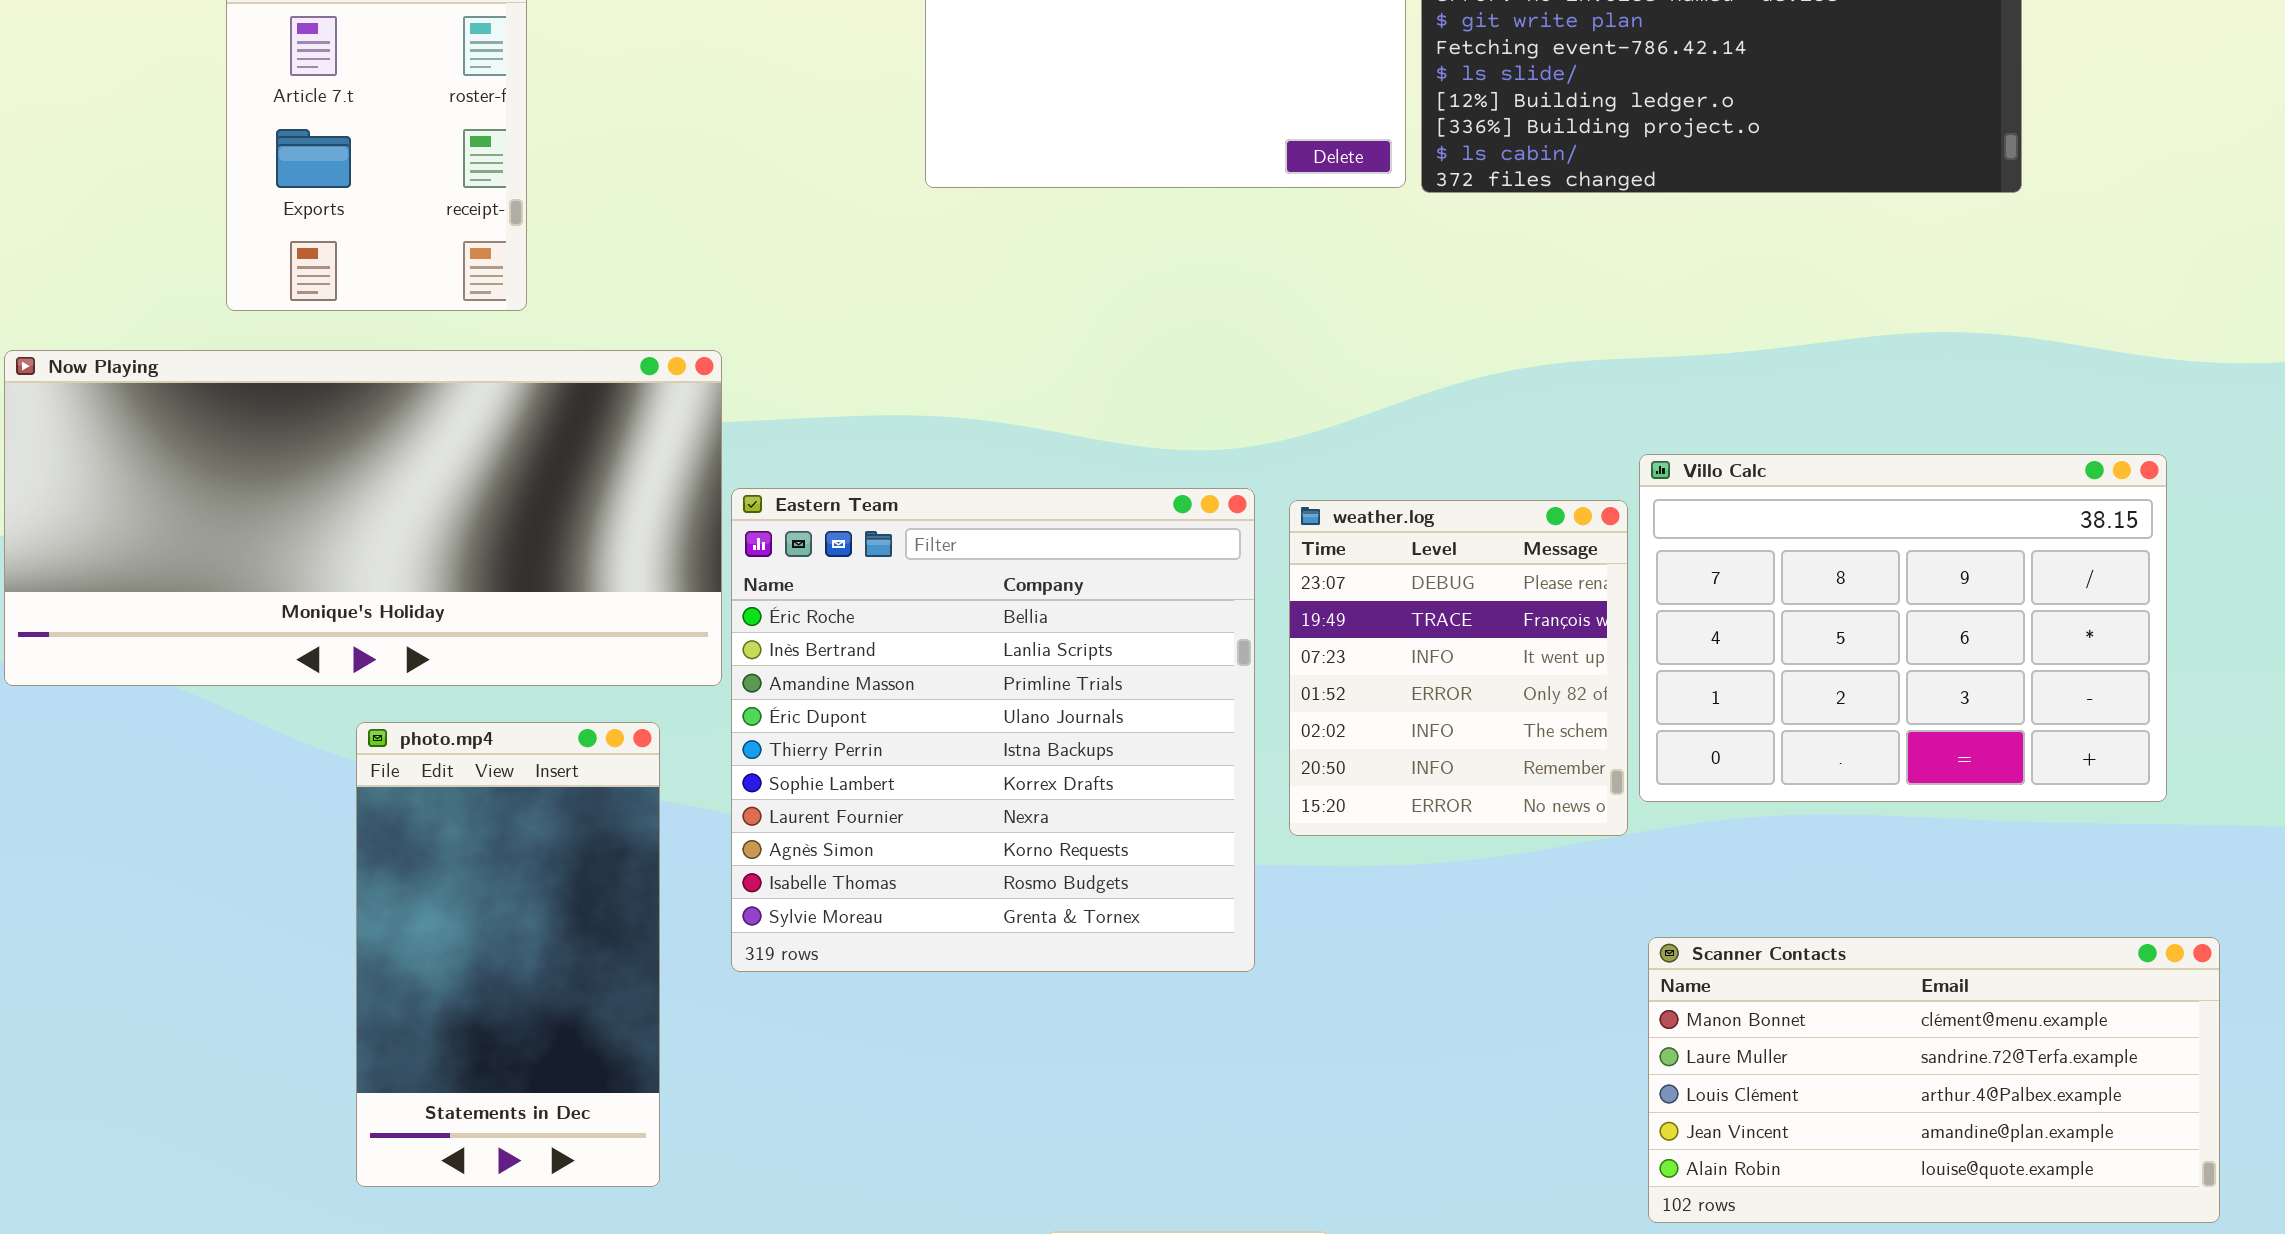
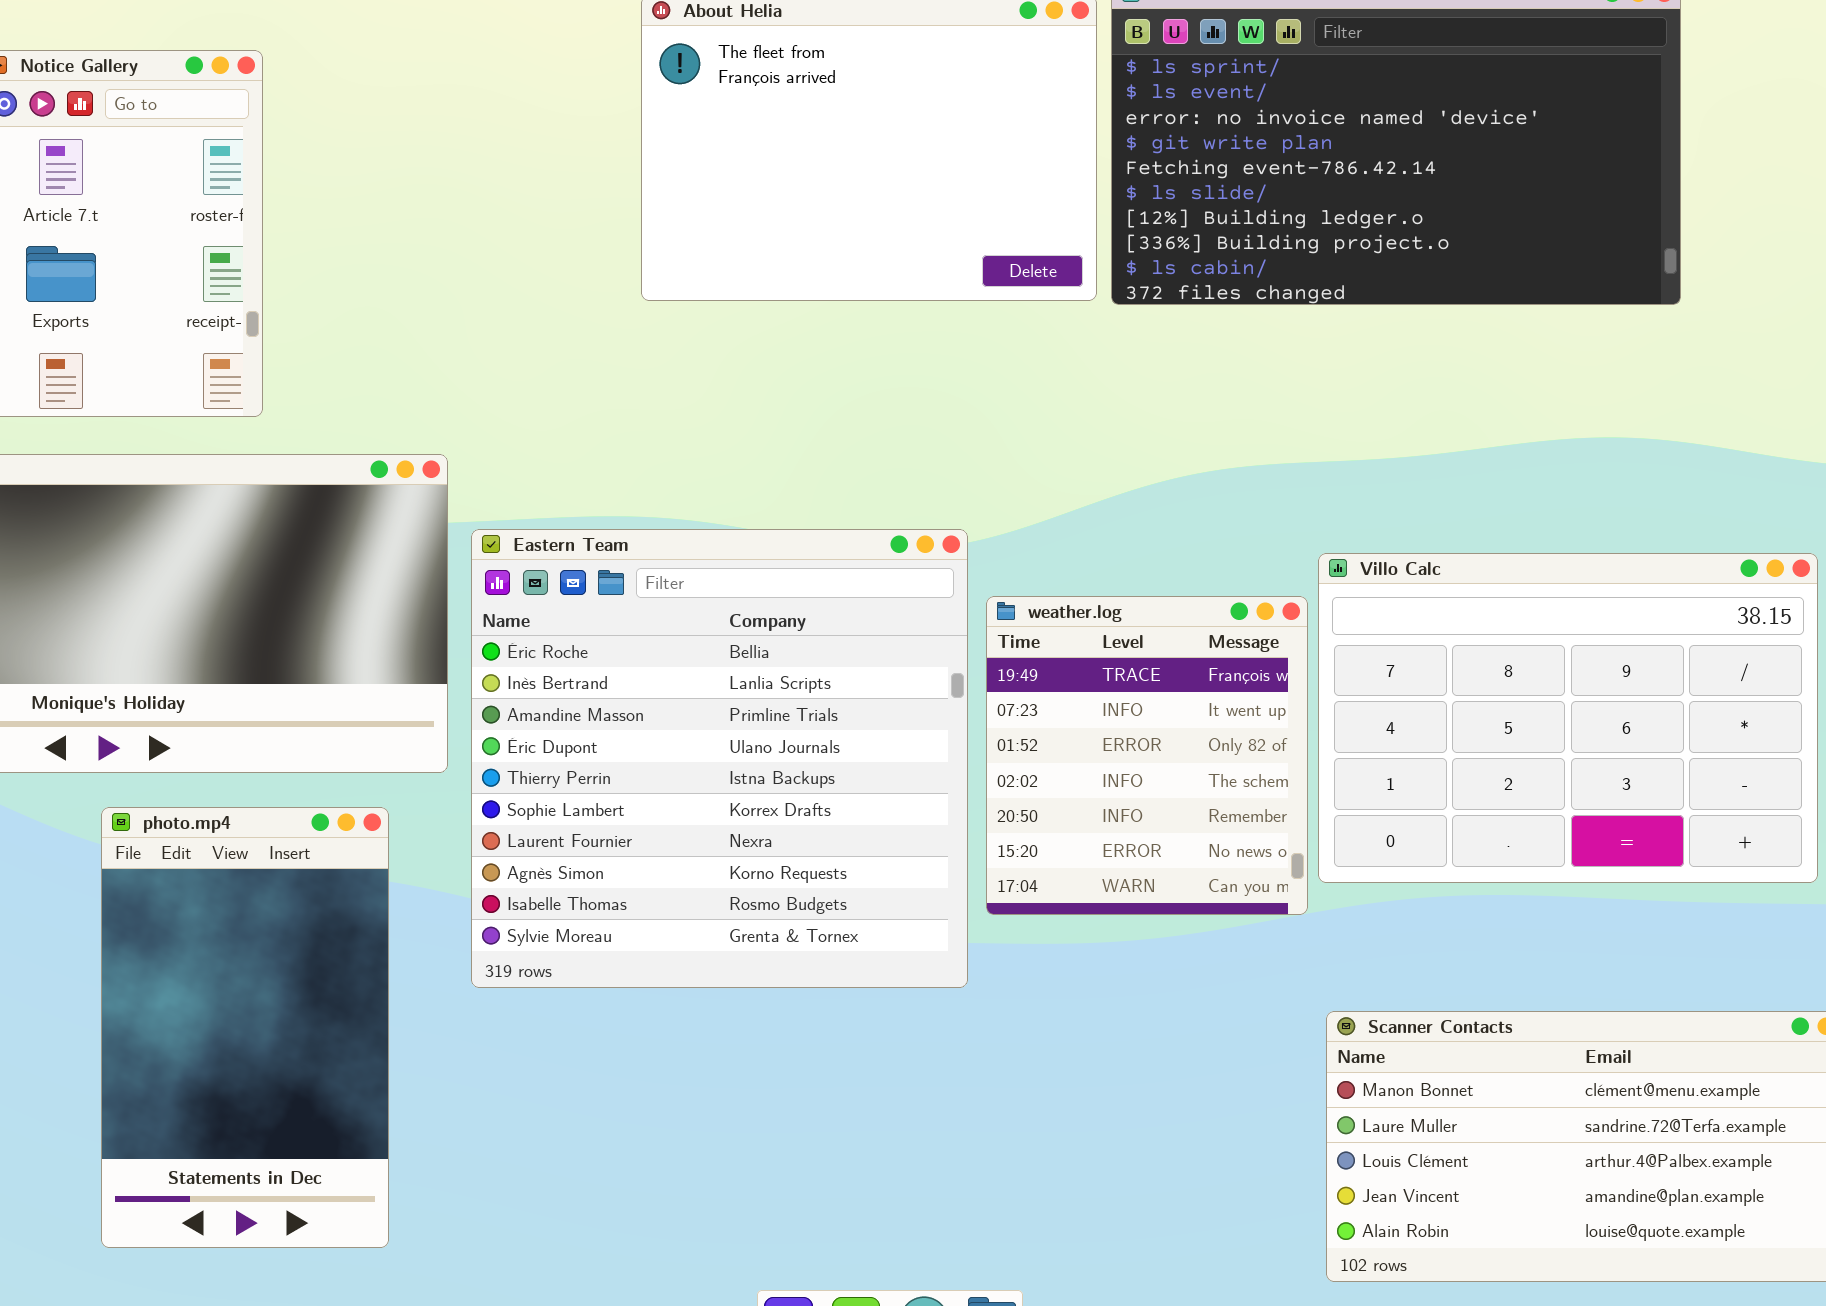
Eastern Team: [731,488,1255,972] -> [471,529,968,988], moved
weather.log: [1289,500,1628,836] -> [986,596,1308,915], scrolled down 1 row

